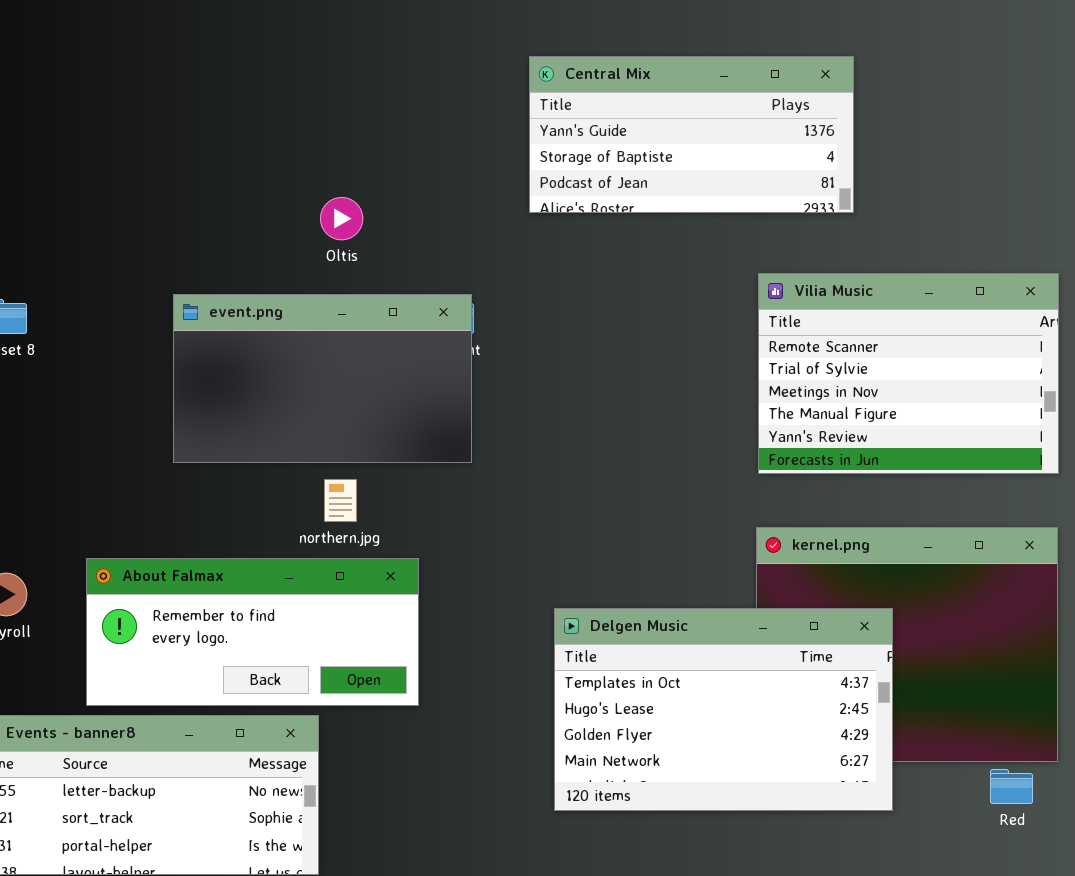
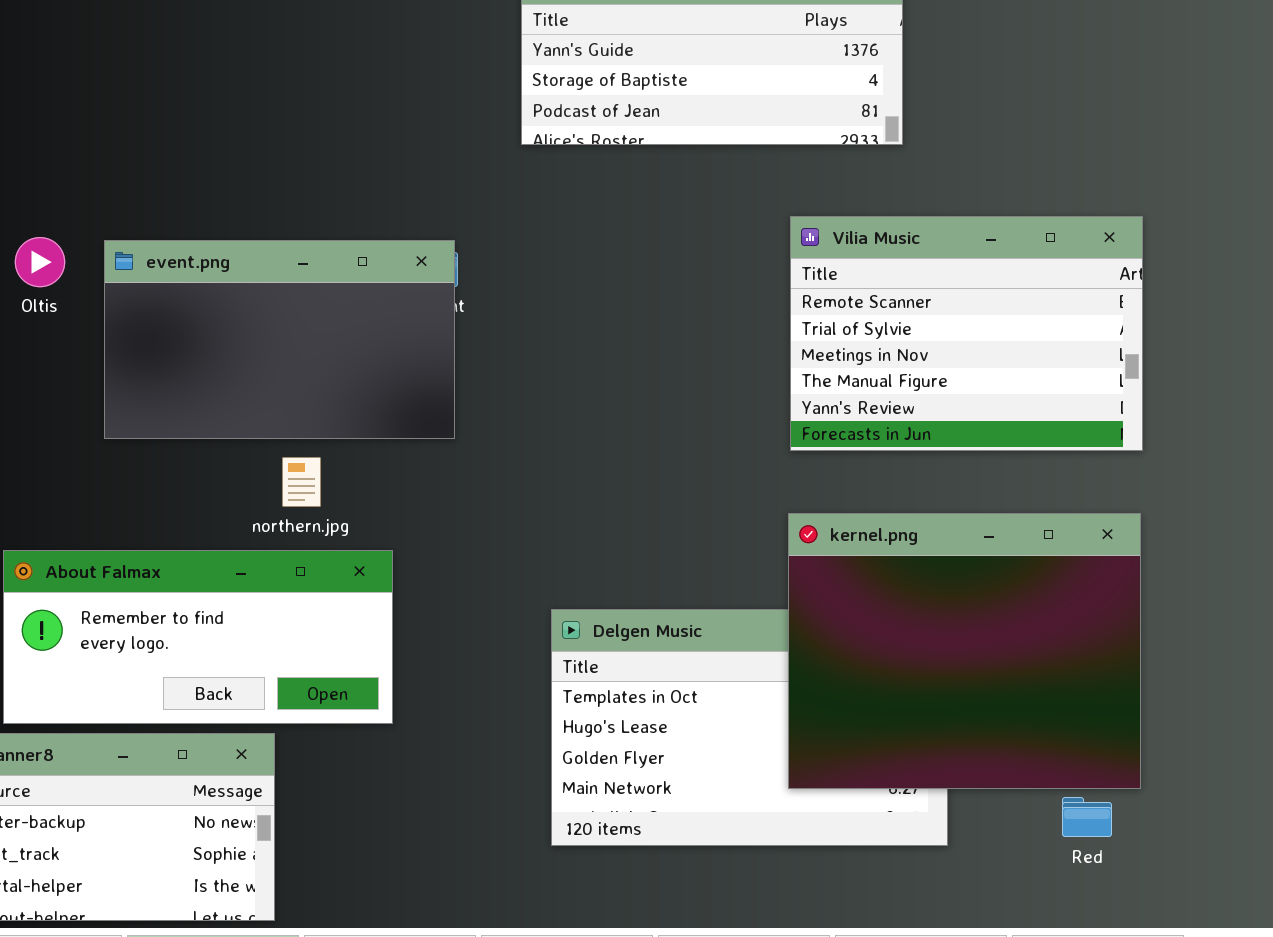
Oltis: [320,197,363,240] -> [15,237,65,287], moved
kernel.png: [756,527,1058,762] -> [788,513,1141,789], raised

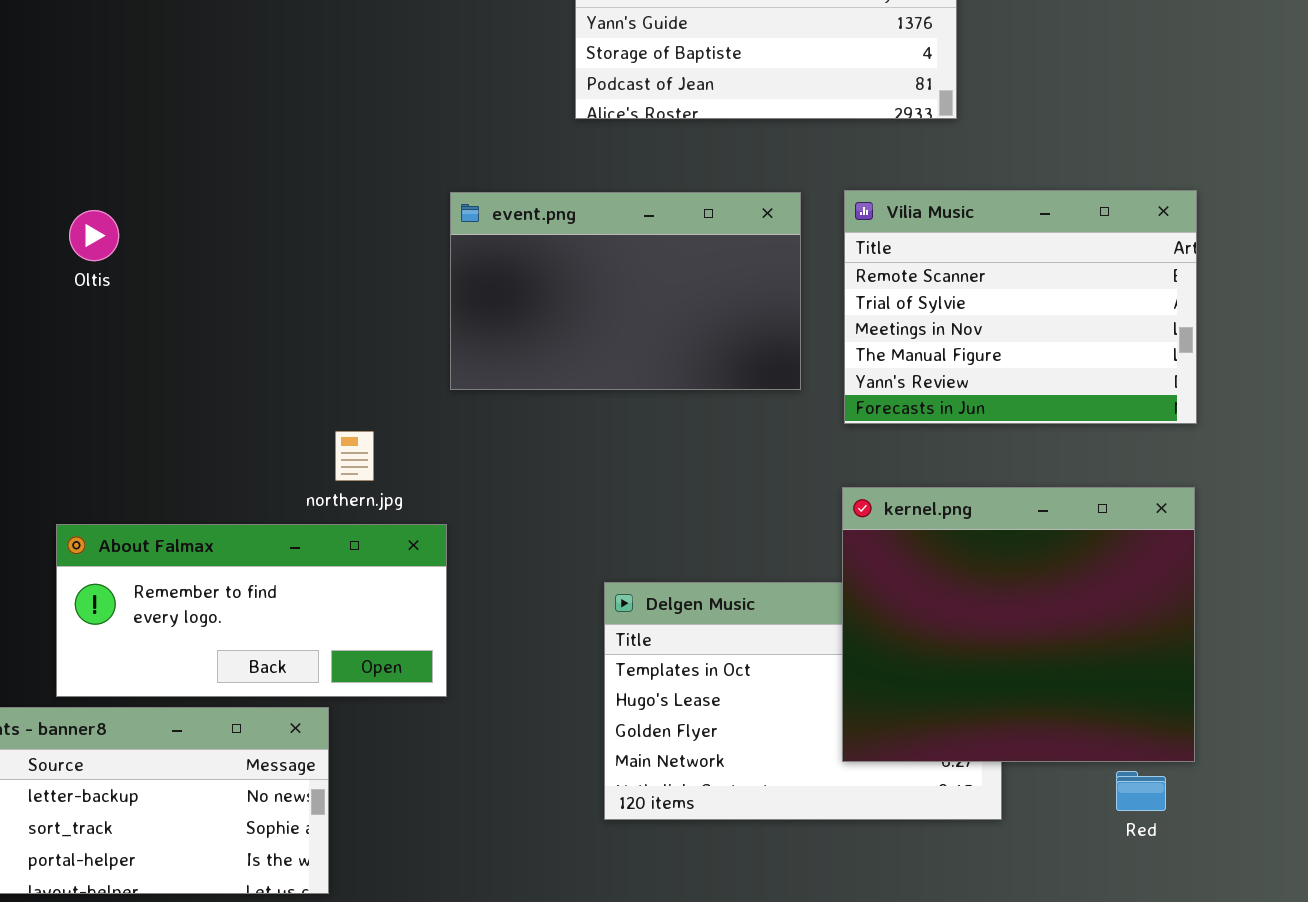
event.png: [104,240,455,439] -> [450,192,801,390], moved

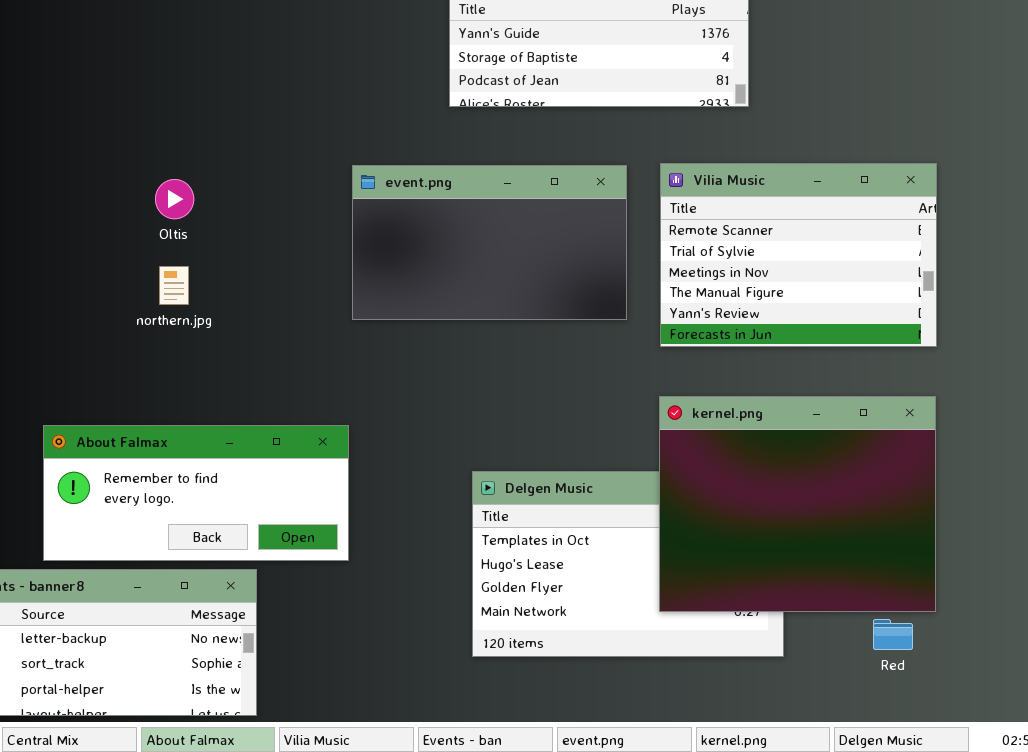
Oltis: [69,210,119,261] -> [155,179,194,219], moved
northern.jpg: [335,431,374,481] -> [159,266,189,305], moved

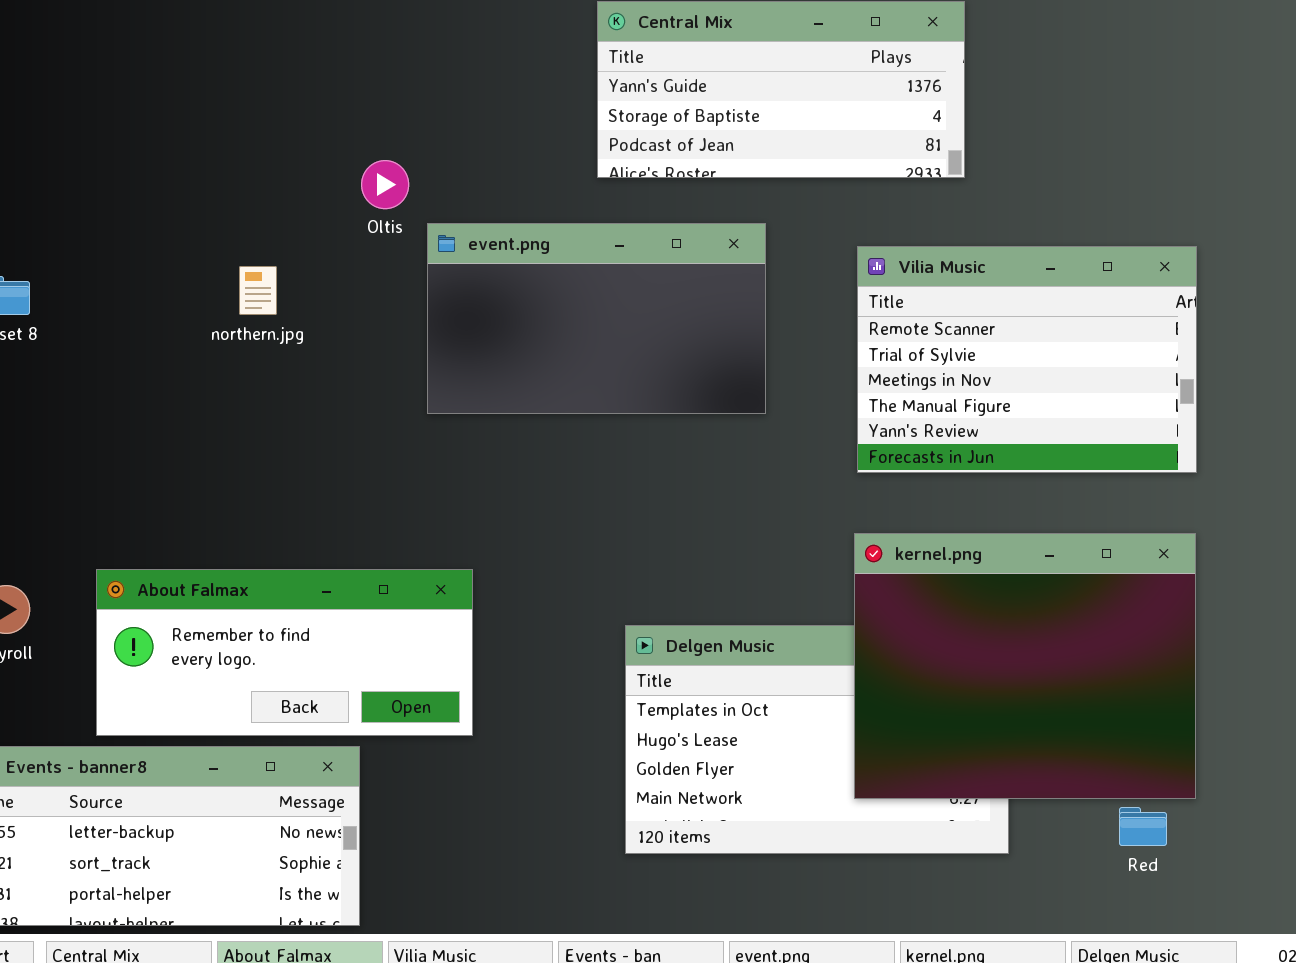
event.png: [352,165,627,320] -> [427,223,766,414], moved
Oltis: [155,179,194,219] -> [361,160,409,209], moved
northern.jpg: [159,266,189,305] -> [239,266,277,315], moved

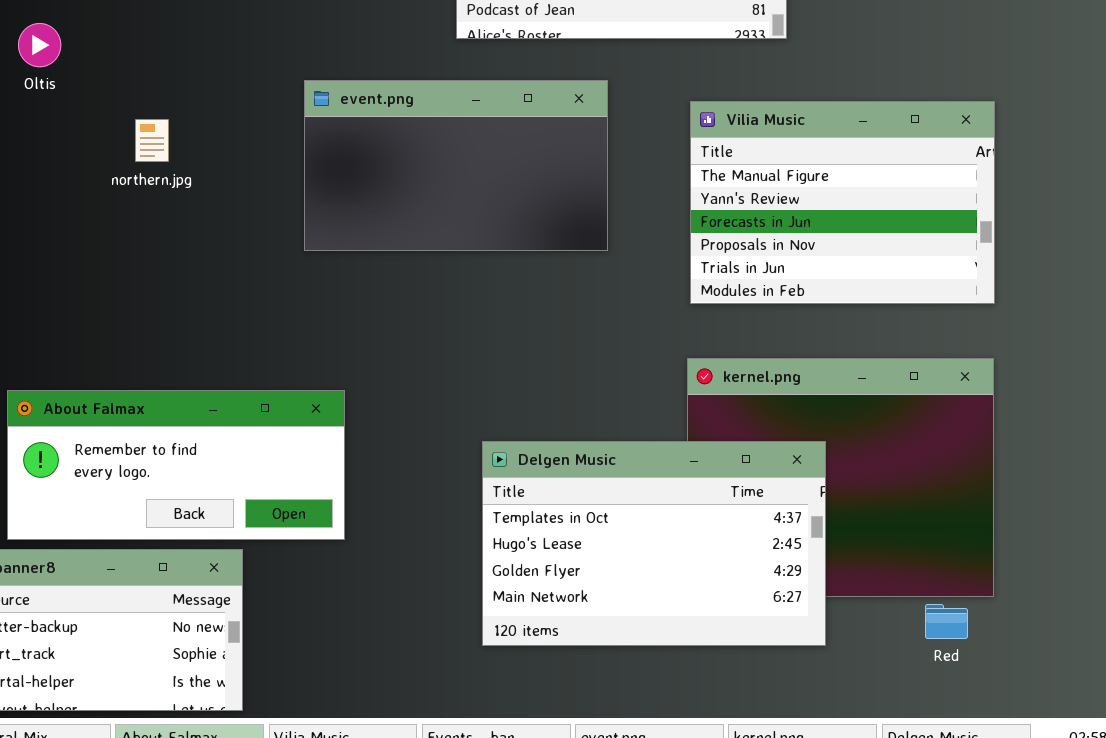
Oltis: [361,160,409,209] -> [18,23,61,67], moved
Vilia Music: [857,246,1197,473] -> [690,101,995,304], scrolled down 3 rows
Delgen Music: [625,625,1009,854] -> [482,441,826,646], raised

